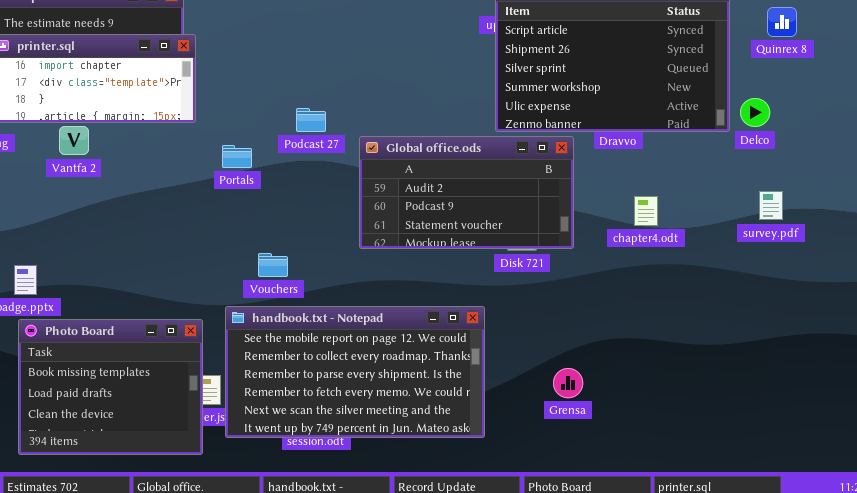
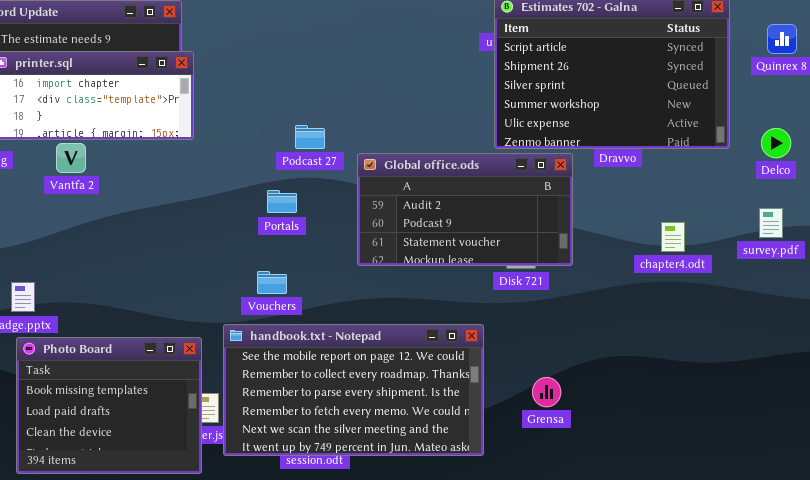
Delco: [740,98,770,127] -> [761,128,791,158], moved
Portals: [222,145,252,168] -> [267,190,297,213], moved
chapter4.odt: [634,196,658,226] -> [661,222,685,252], moved
Grensa: [553,368,583,398] -> [532,377,561,407], moved

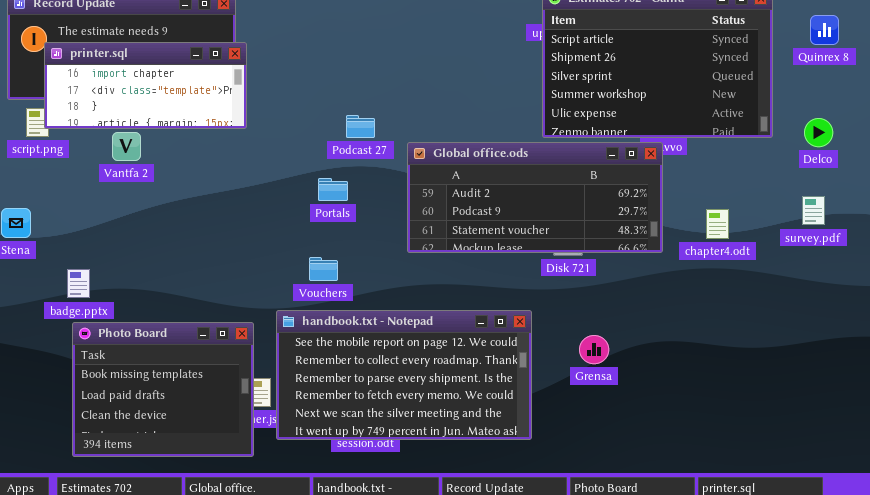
Global office.ods: [357,153,573,266] -> [407,142,663,253], resized
Grensa: [532,377,561,407] -> [579,335,609,364], moved

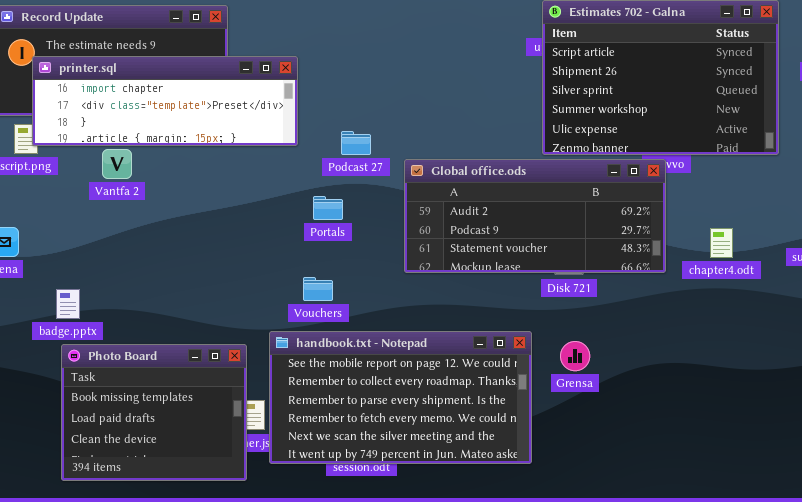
printer.sql: [44,42,247,129] -> [32,56,298,146], resized
Grensa: [579,335,609,364] -> [560,341,590,371], moved

